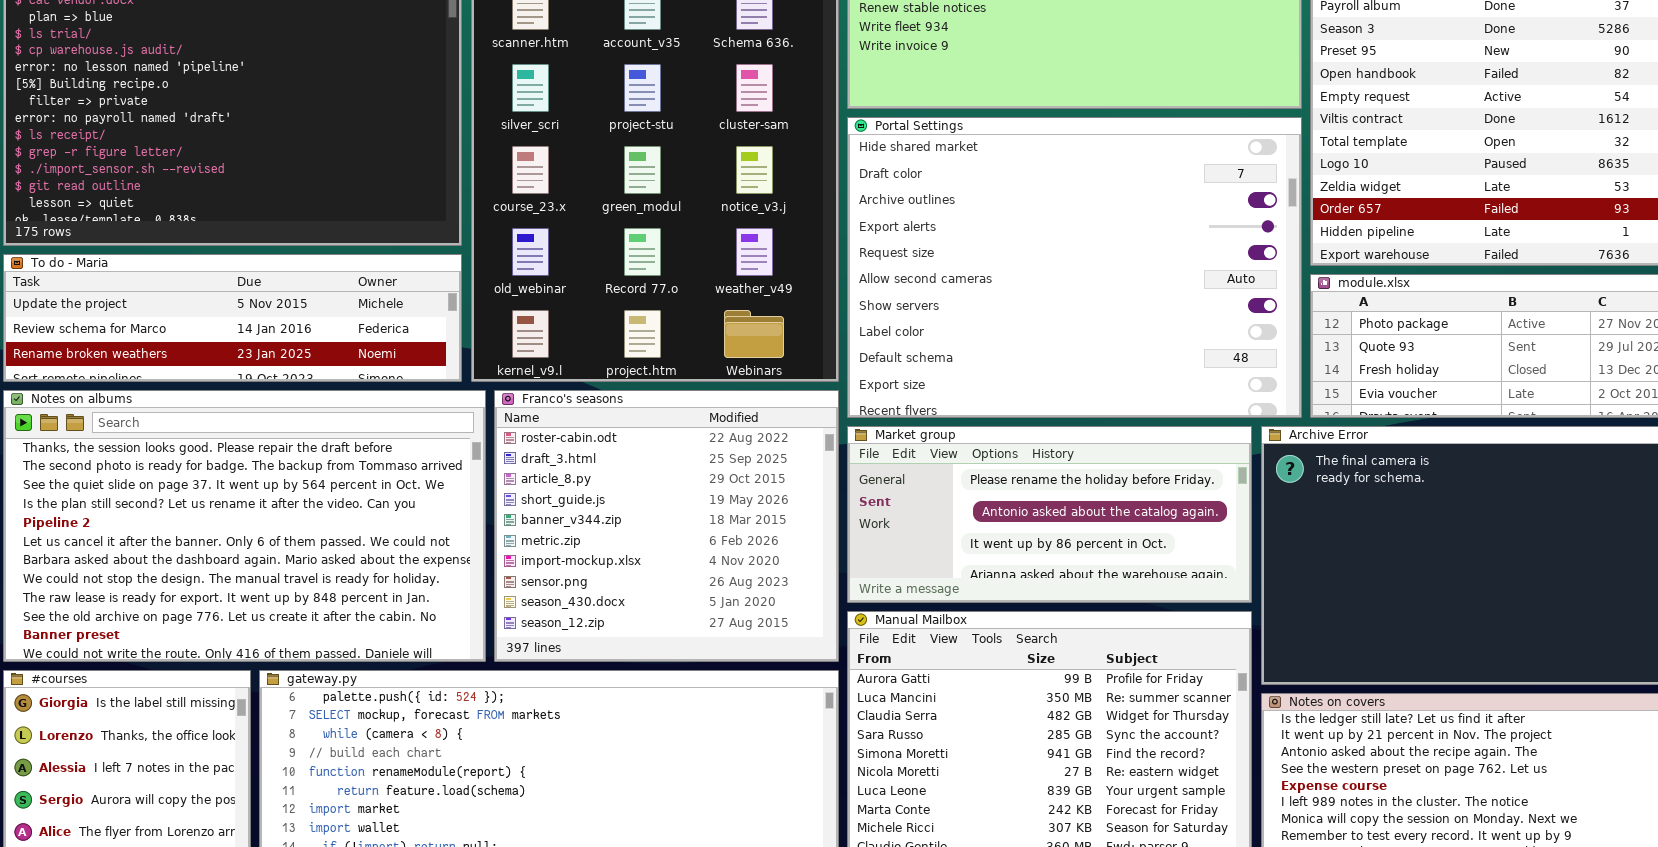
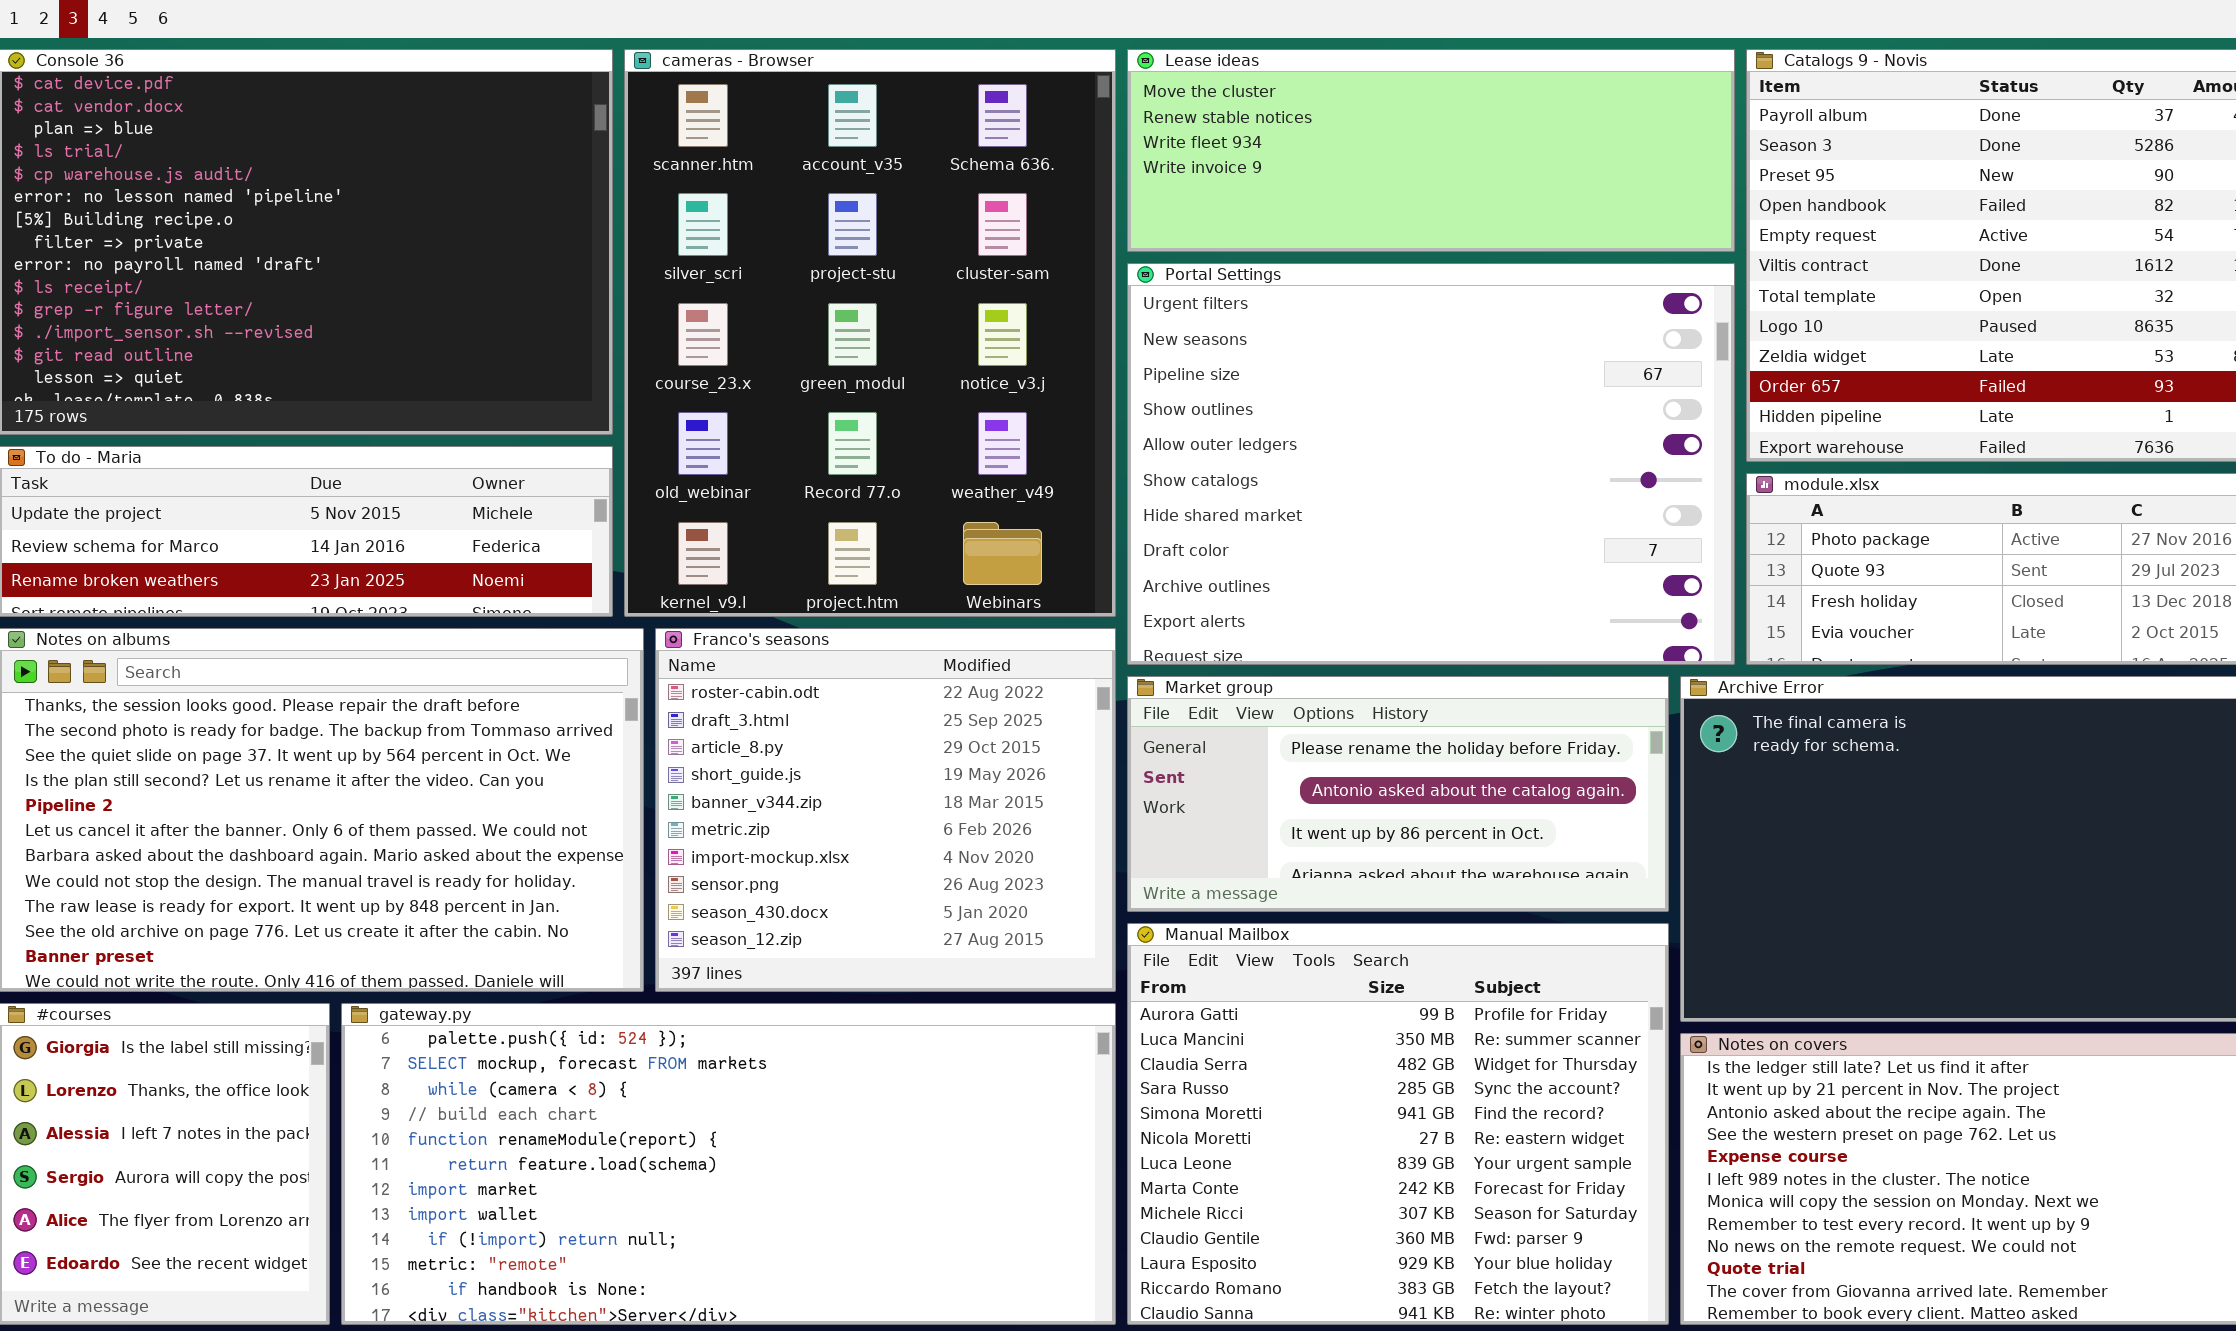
Portal Settings: [847,117,1302,418] -> [1127,263,1735,665], scrolled up 6 rows

